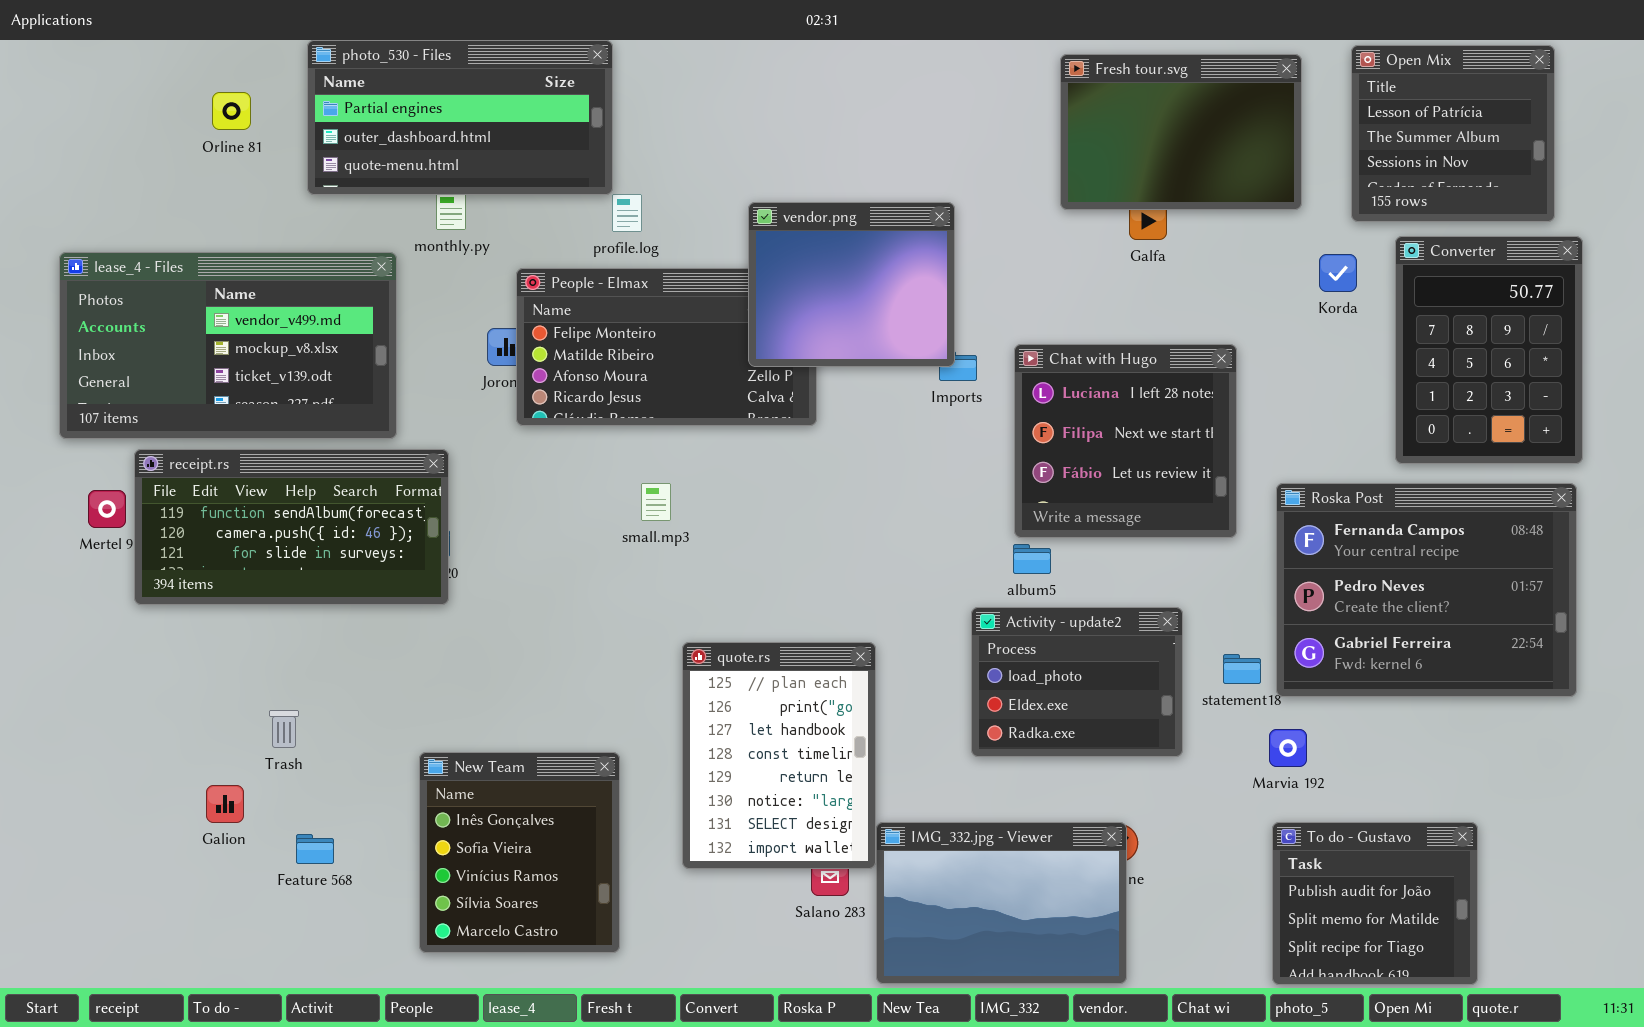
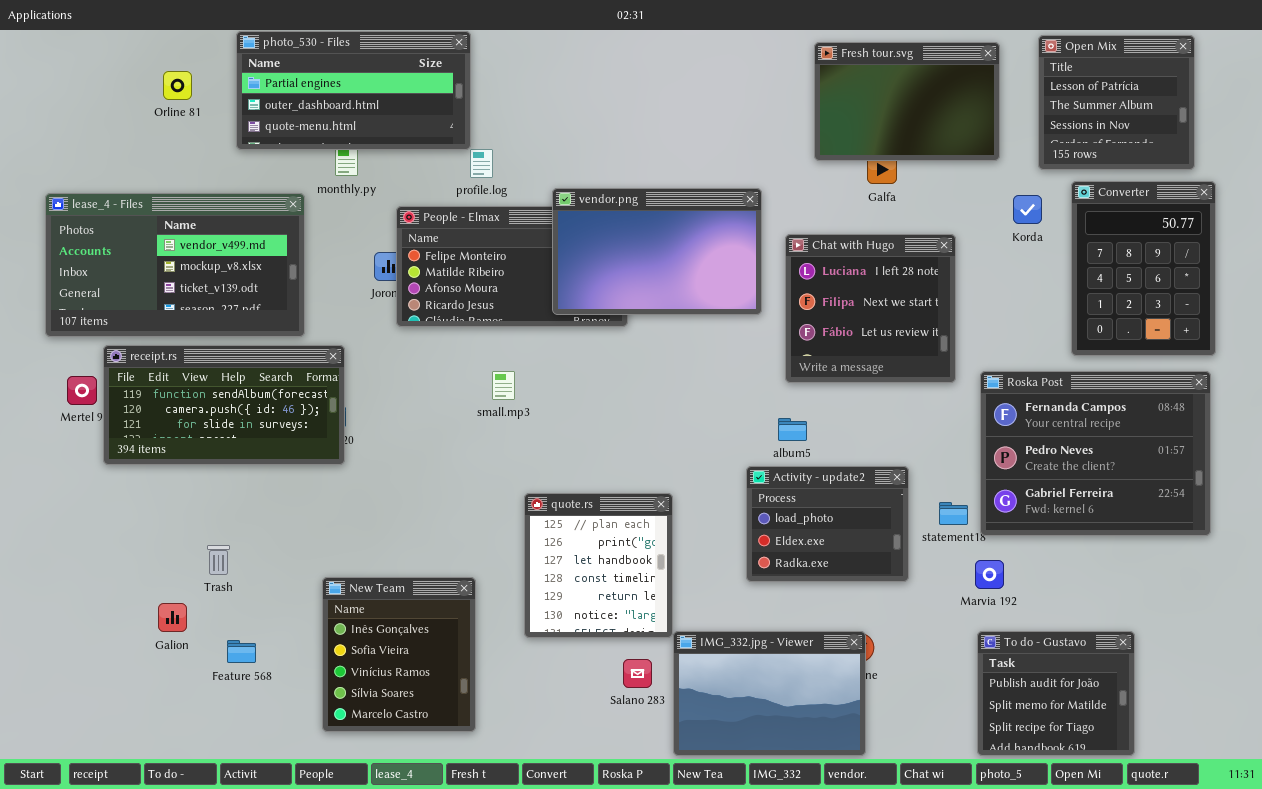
vendor.png: [748,202,955,367] -> [552,188,762,315], moved, resized
Chat with Hugo: [1014,344,1237,538] -> [785,234,956,383], moved
quote.rs: [682,642,876,869] -> [524,493,673,638], resized

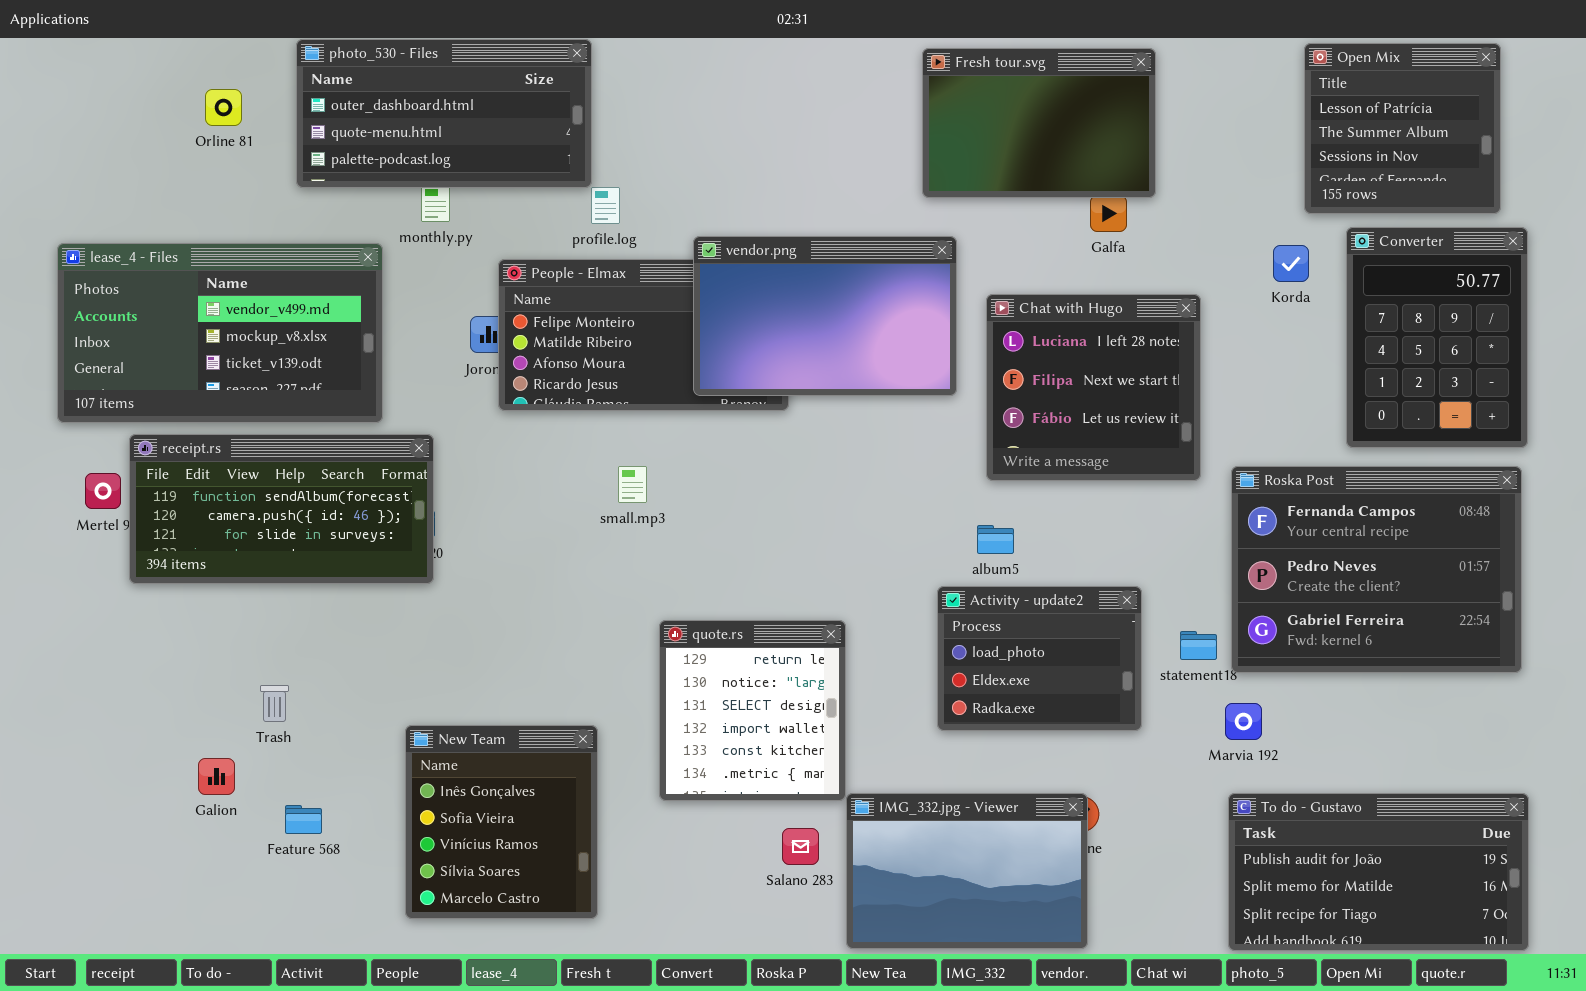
photo_530 - Files: [236,31,471,150] -> [296,39,592,188], scrolled down 1 row
Fresh tour.svg: [814,42,1000,161] -> [922,48,1156,198], moved
quote.rs: [524,493,673,638] -> [659,620,846,801], scrolled down 4 rows
To do - Gustavo: [977,631,1135,756] -> [1228,793,1529,951], resized

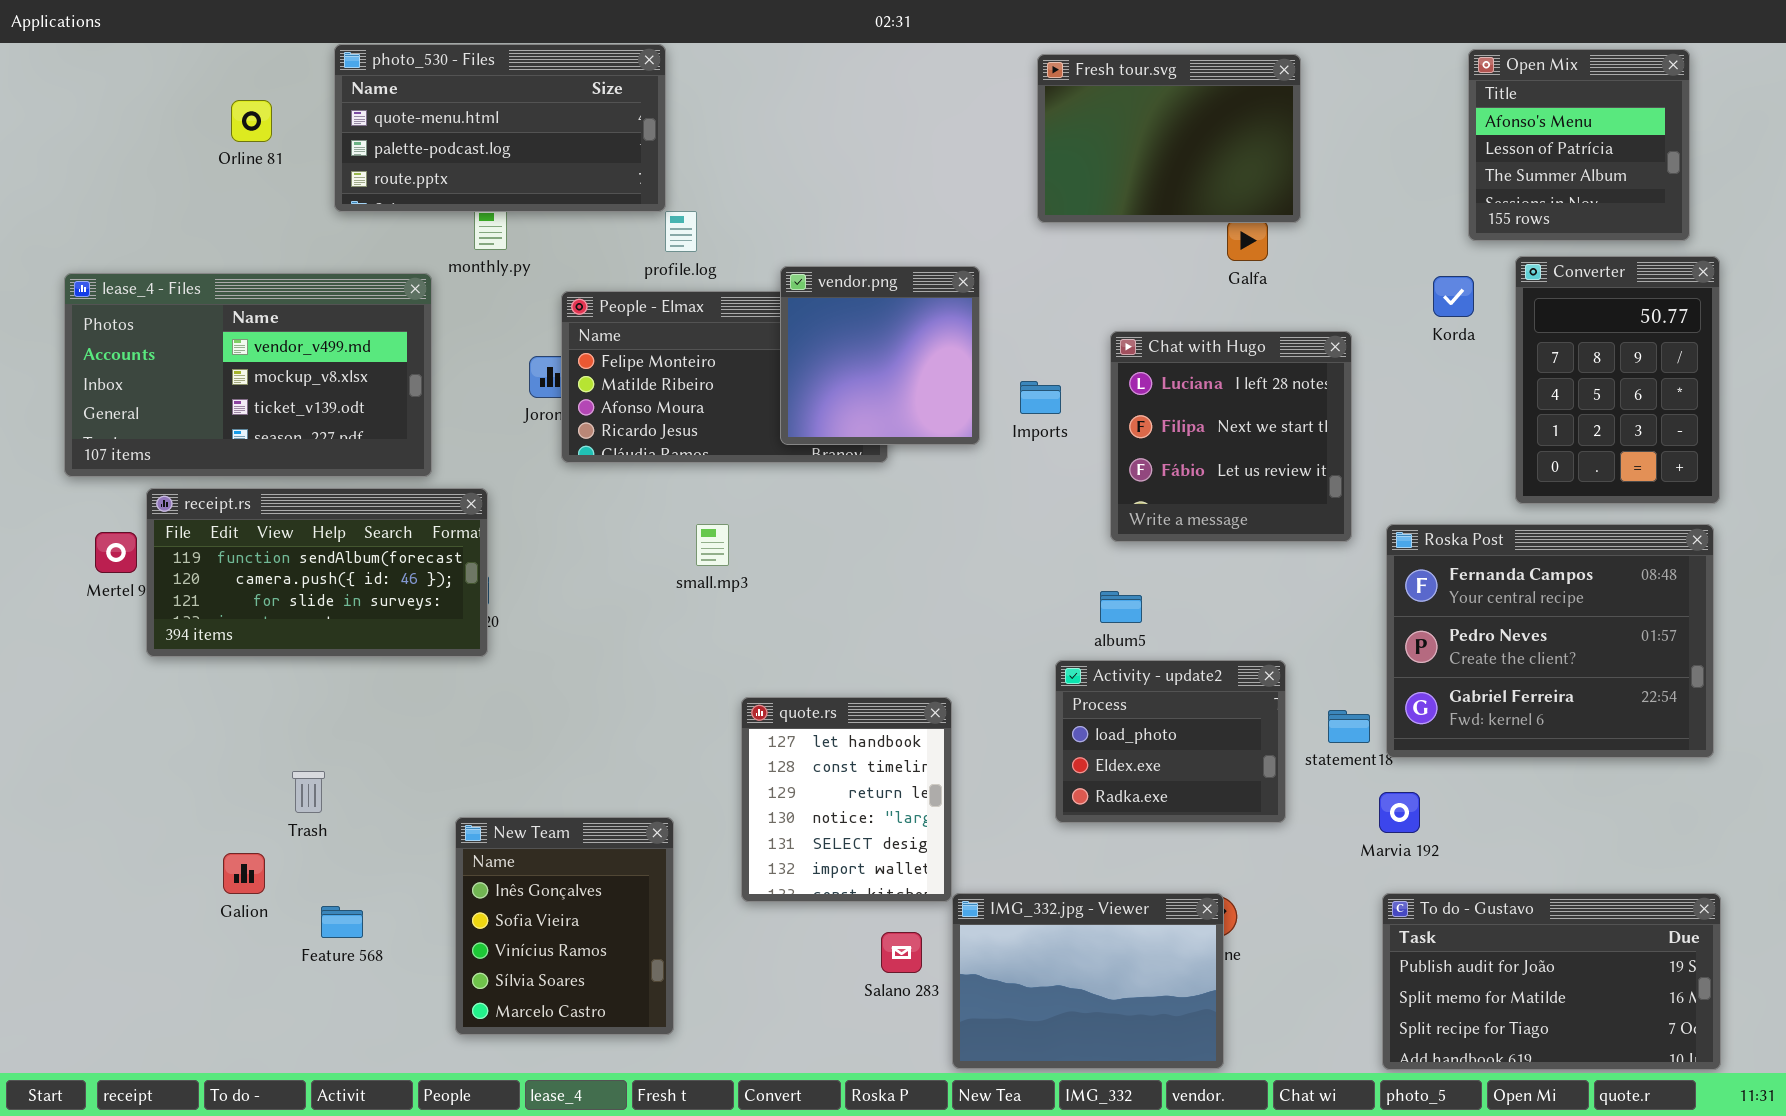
photo_530 - Files: [296,39,592,188] -> [334,44,666,212], scrolled down 1 row
Open Mix: [1304,43,1501,214] -> [1468,49,1690,241], scrolled up 1 row
vendor.png: [693,236,957,396] -> [780,266,980,445], resized
quote.rs: [659,620,846,801] -> [741,697,952,902], scrolled up 2 rows

